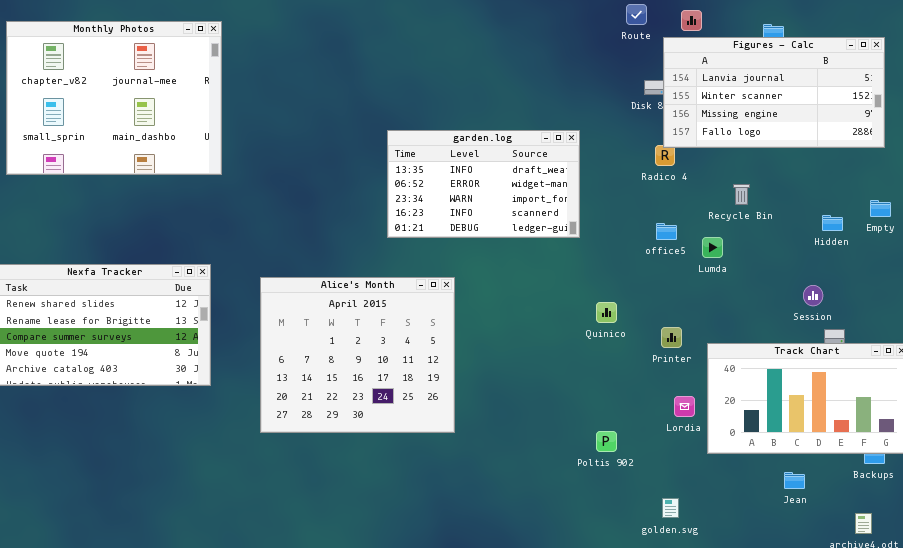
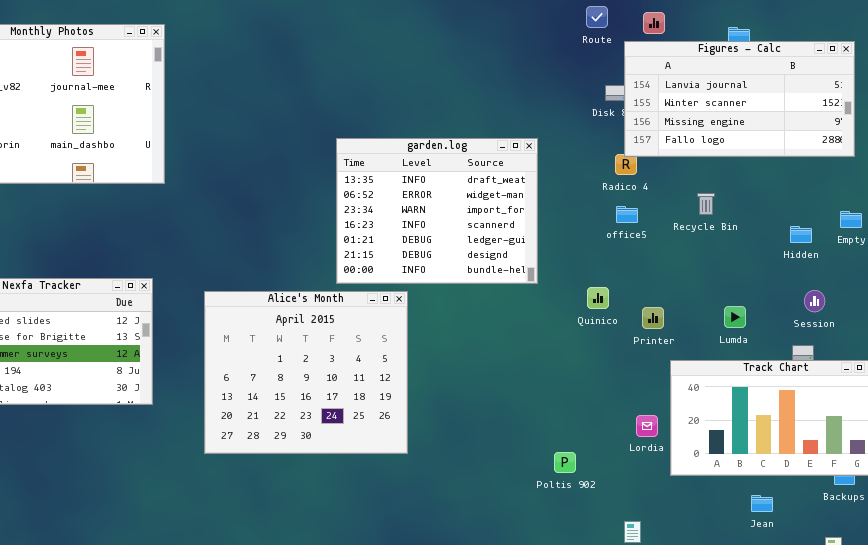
garden.log: [387,130,580,238] -> [336,138,538,284], resized
office5: [656,223,677,240] -> [616,206,638,223], moved
Lumda: [702,237,723,258] -> [724,306,746,328], moved
Session: [803,285,823,306] -> [804,290,825,312], moved
Quinico: [596,302,617,323] -> [587,287,609,309], moved
Printer: [661,327,682,348] -> [642,307,664,329], moved

